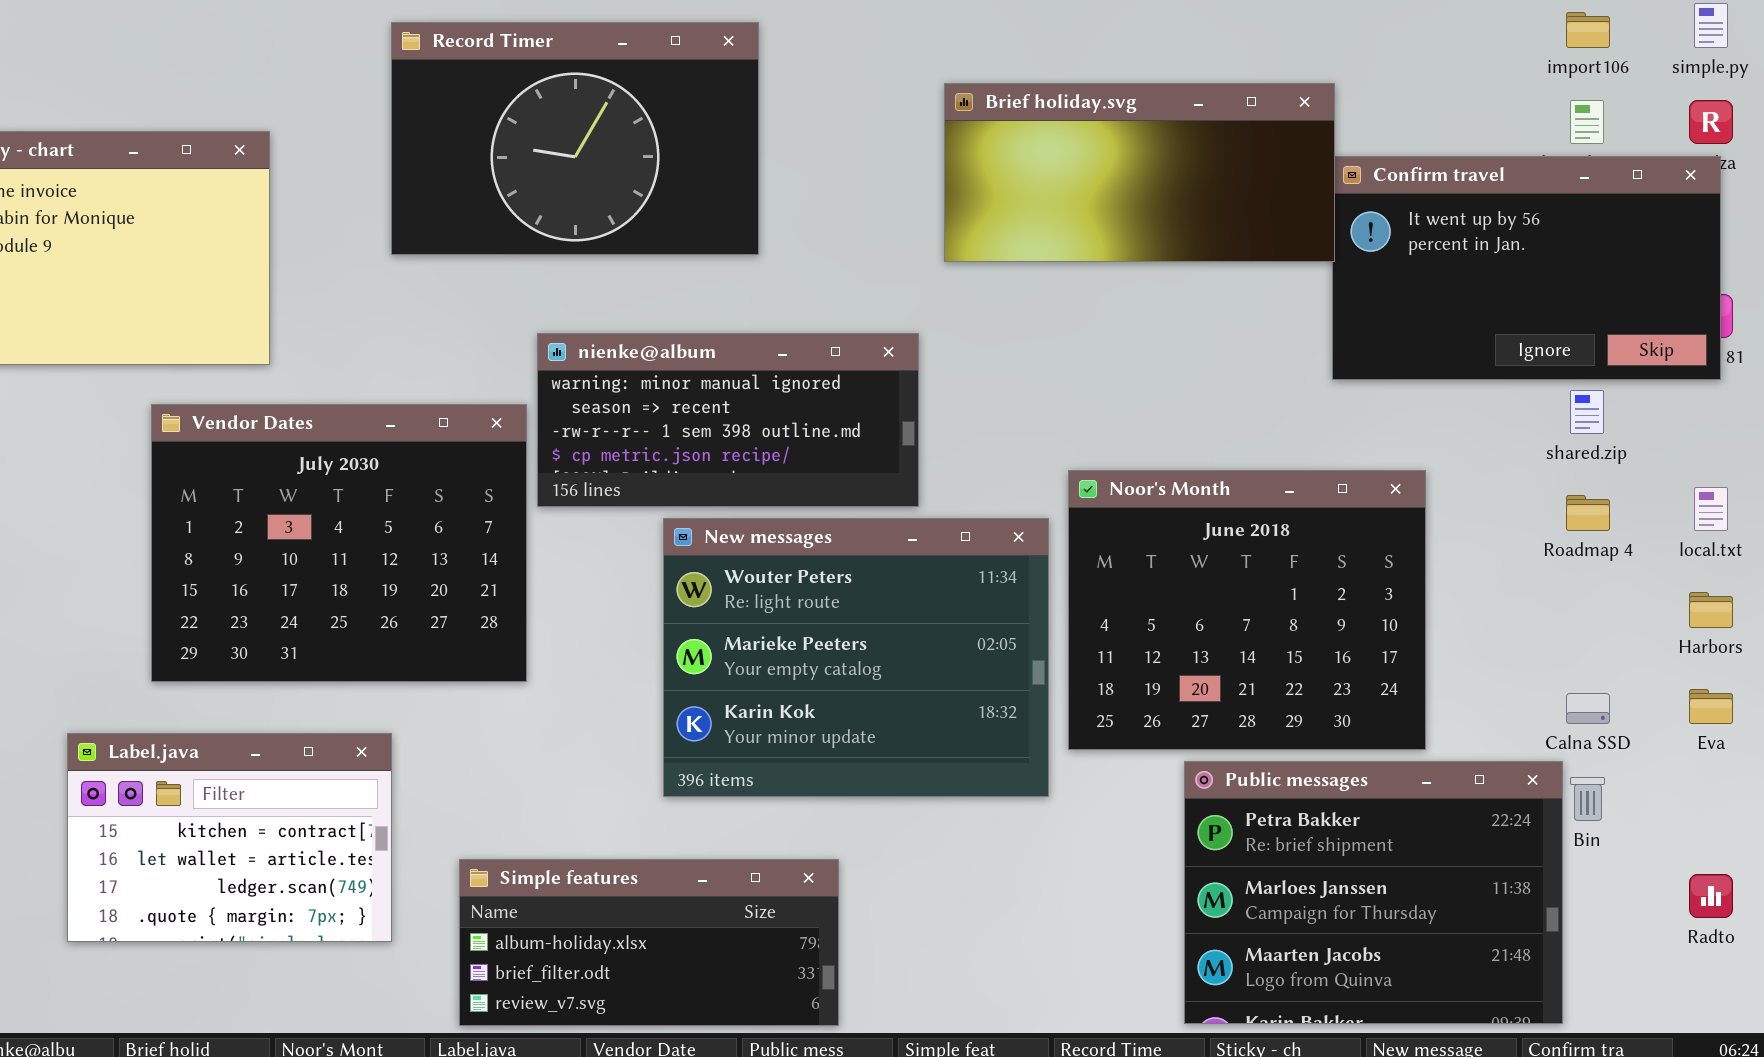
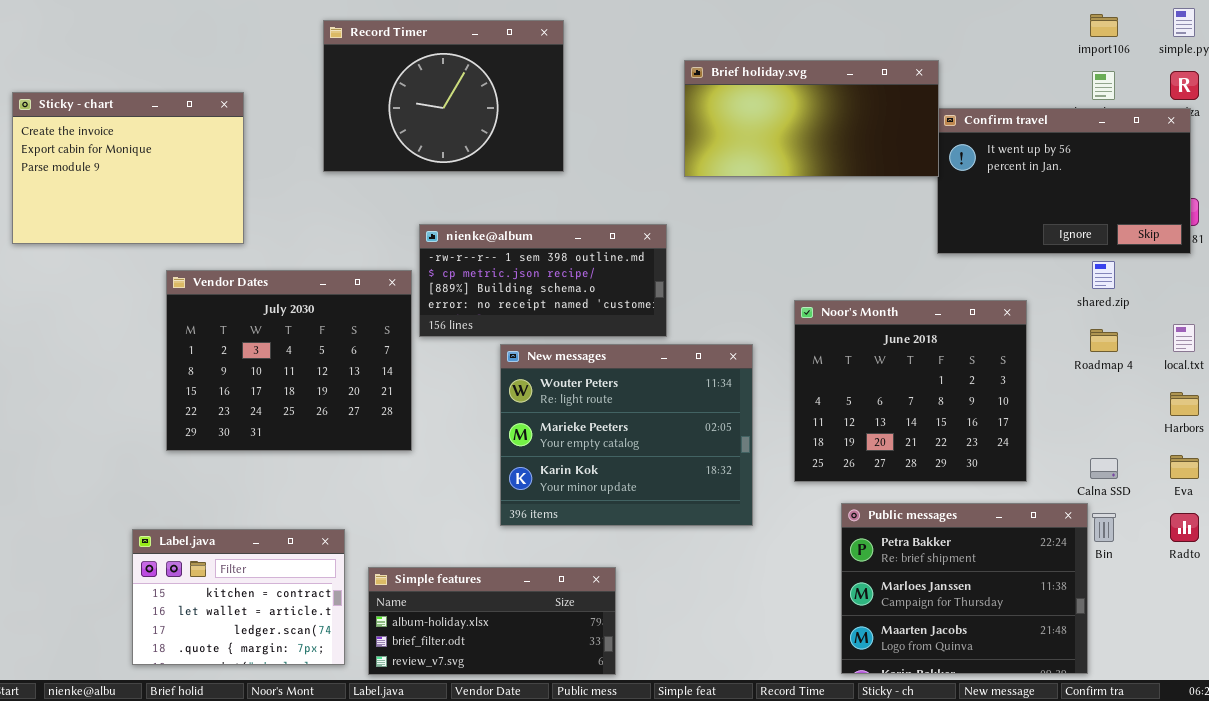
nienke@album: [537,333,919,507] -> [419,224,667,337], scrolled down 2 rows
Noor's Month: [1068,470,1426,750] -> [794,300,1027,482], moved
Label.java: [67,733,392,942] -> [132,529,345,665], moved
Radto: [1689,874,1733,918] -> [1170,513,1199,542], moved

